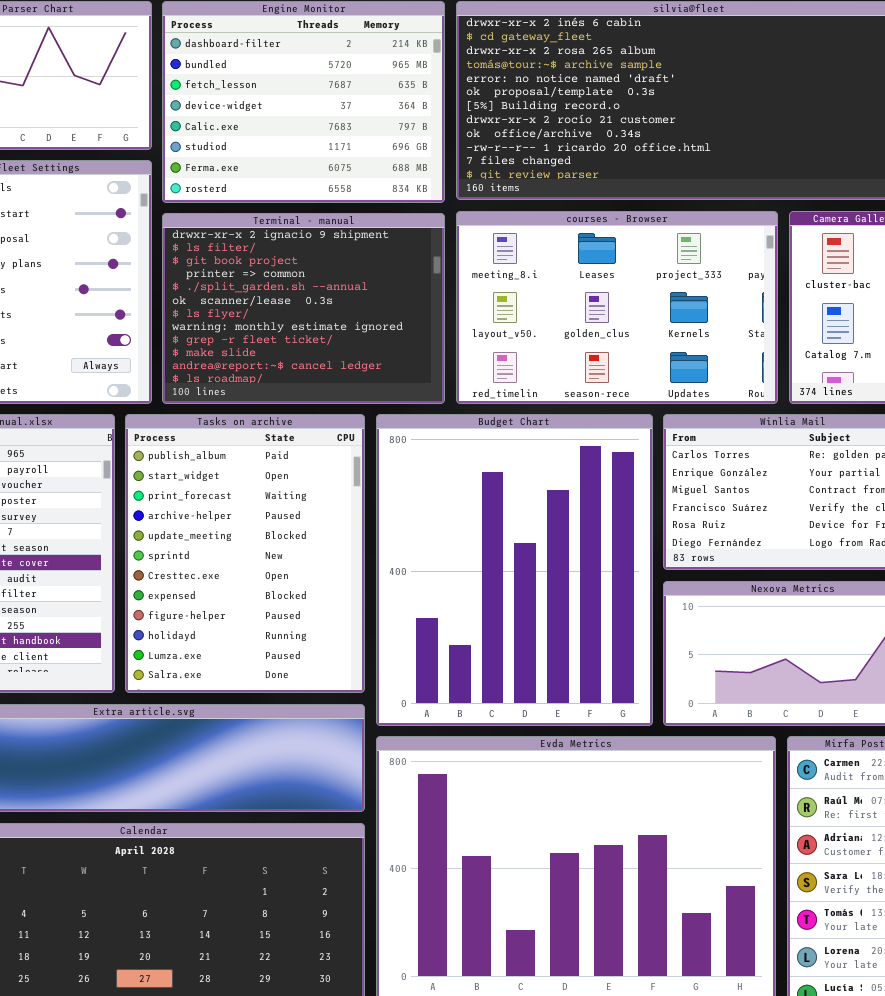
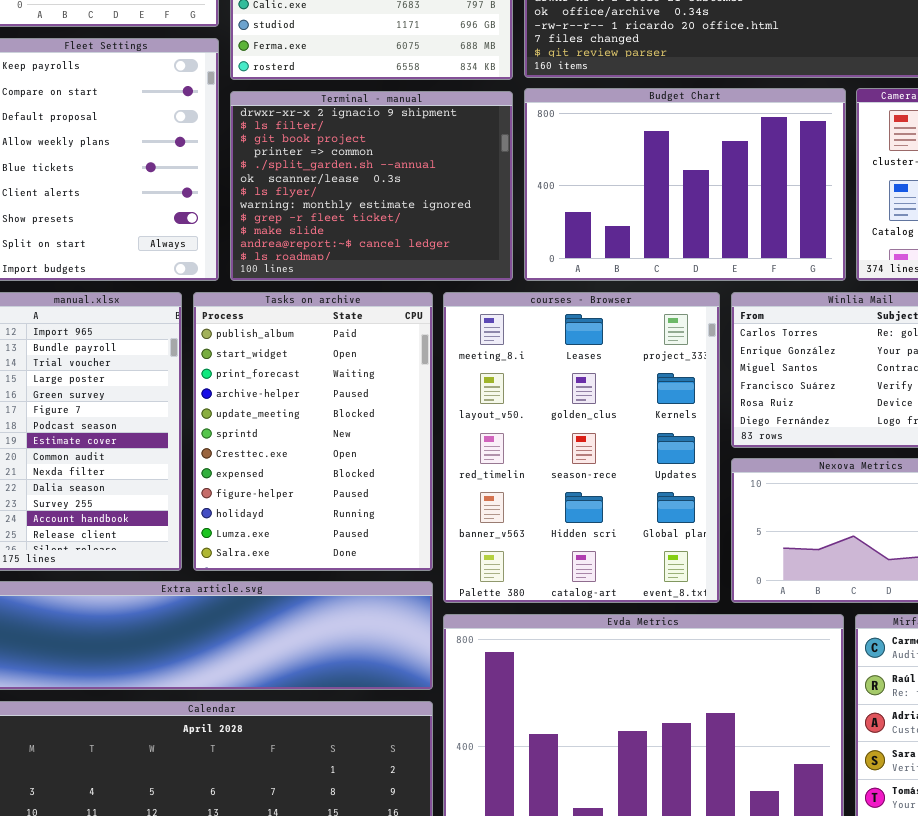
courses - Browser: [456,211,778,404] -> [443,292,720,603], moved, resized
Budget Chart: [376,414,653,726] -> [524,88,846,281], moved, resized

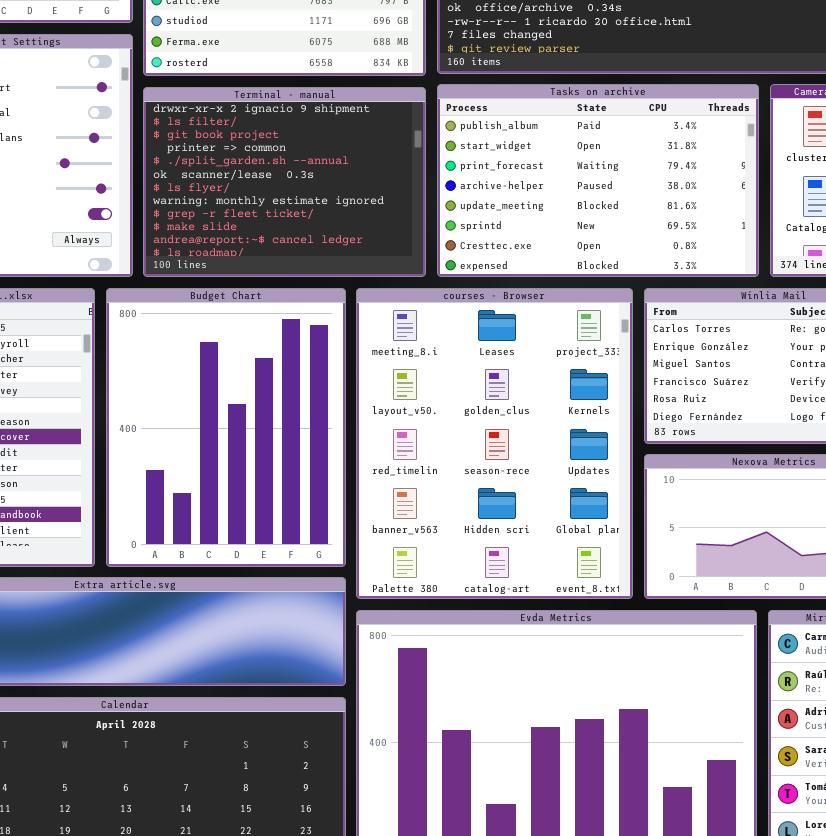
Budget Chart: [524,88,846,281] -> [106,288,346,567], moved, resized
Tasks on archive: [193,292,433,571] -> [437,84,759,277], moved, resized

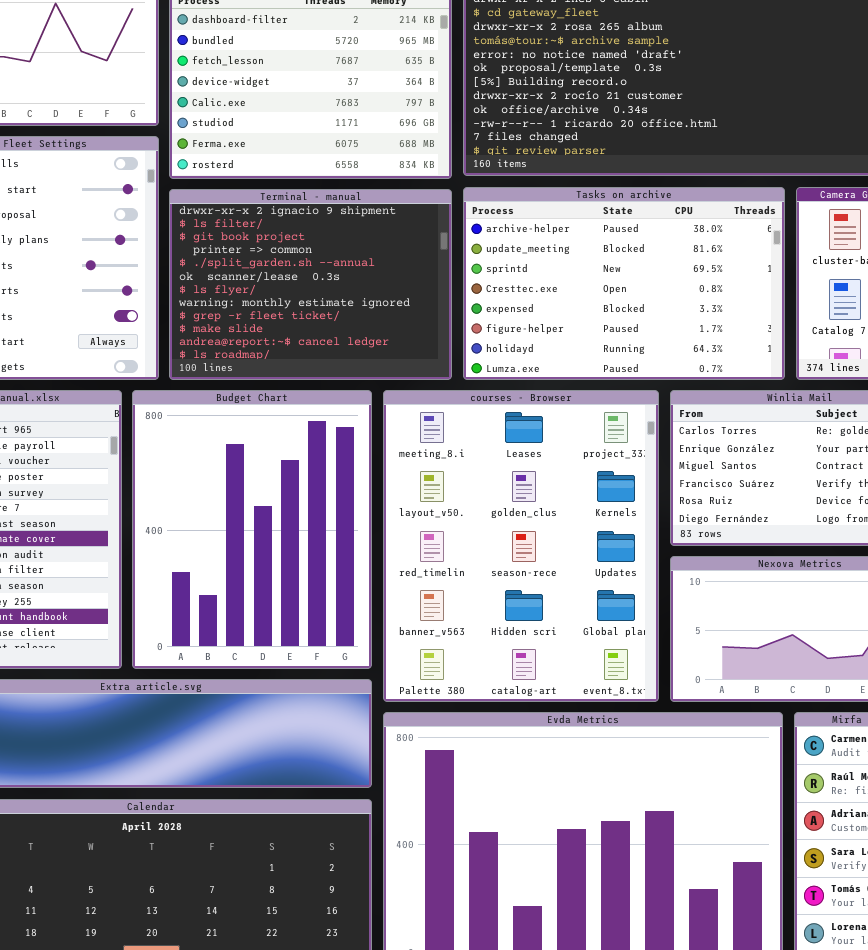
Tasks on archive: [437,84,759,277] -> [463,187,785,380], scrolled down 3 rows

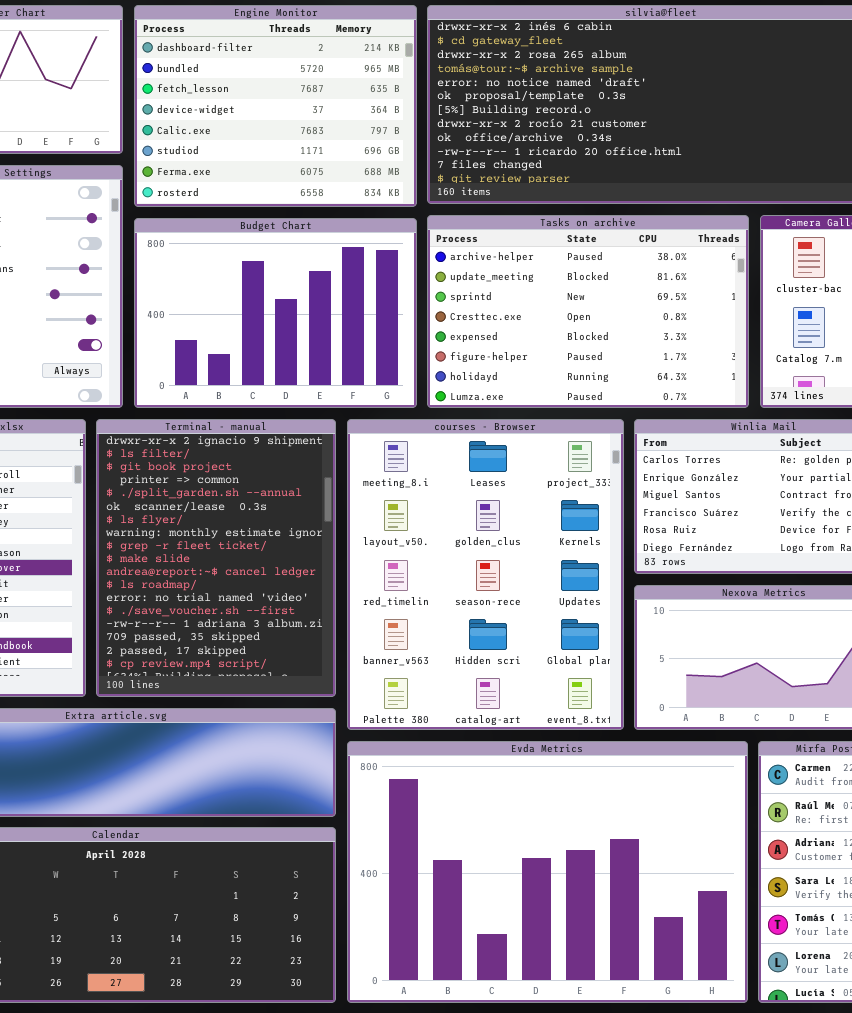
Terminal - manual: [169,189,452,380] -> [96,419,336,697], moved, resized
Budget Chart: [132,390,372,669] -> [134,218,417,408], moved, resized

